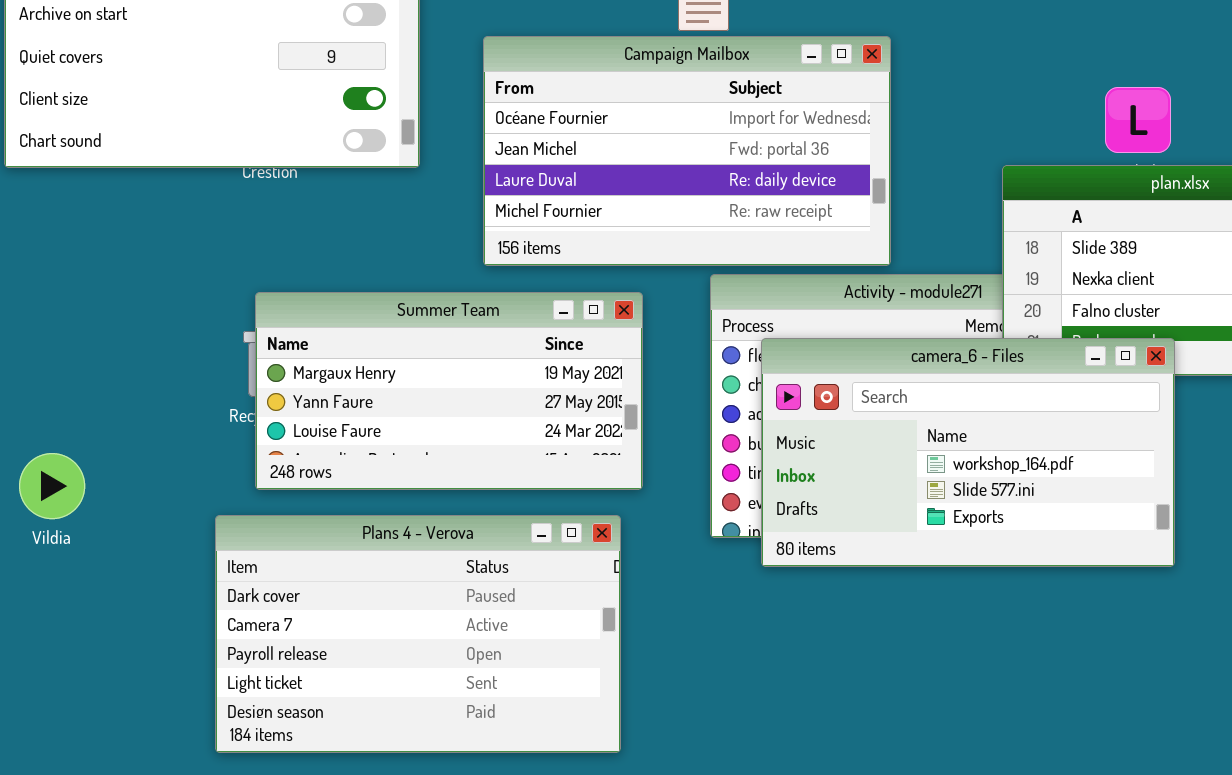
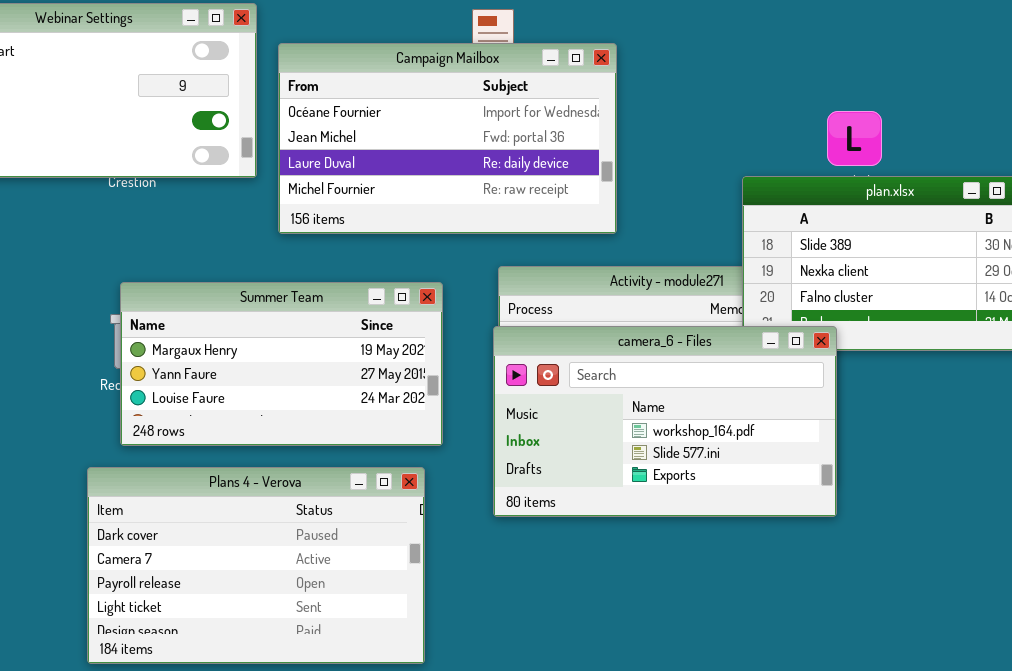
Campaign Mailbox: [483,36,891,266] -> [278,43,617,234], moved
camera_6 - Files: [761,338,1175,567] -> [493,326,837,517], moved

